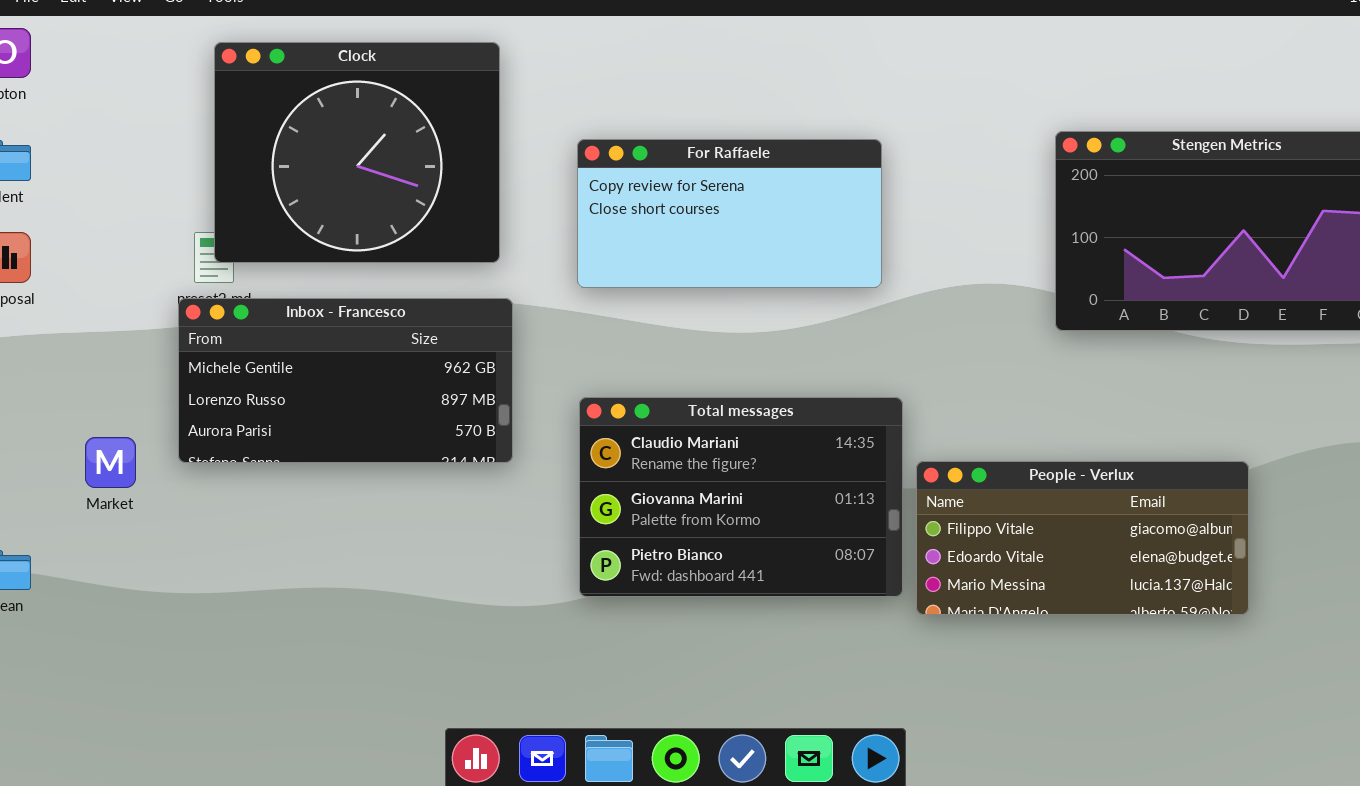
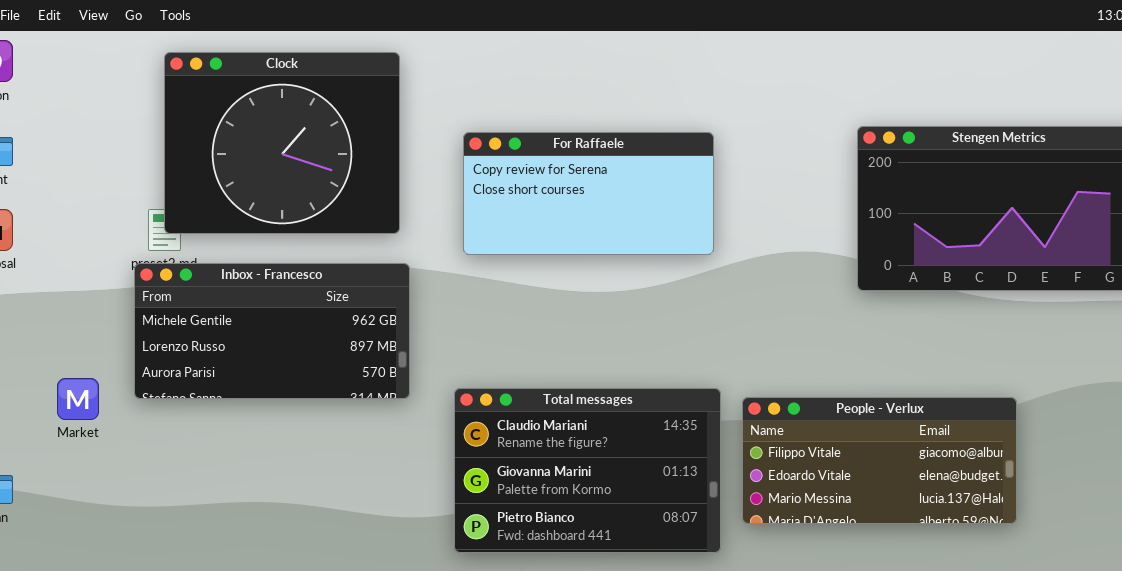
Total messages: [579,397,903,597] -> [454,388,721,553], moved

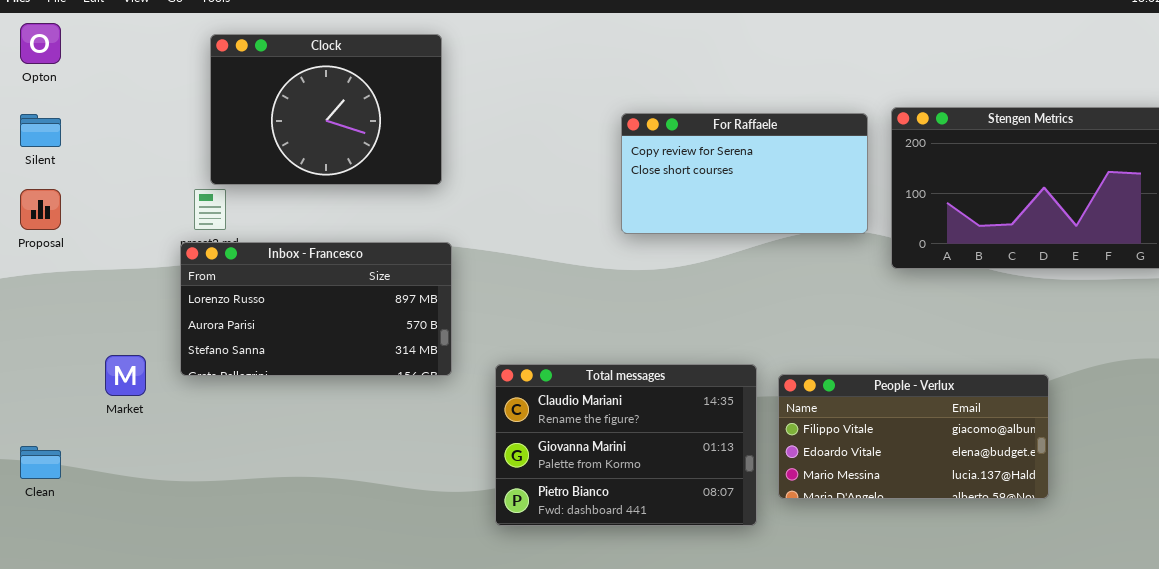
Clock: [164,52,400,234] -> [210,34,442,185], resized
For Raffaele: [463,132,714,255] -> [621,113,868,234], moved
Inbox - Francesco: [134,263,410,399] -> [180,242,452,376], scrolled down 1 row

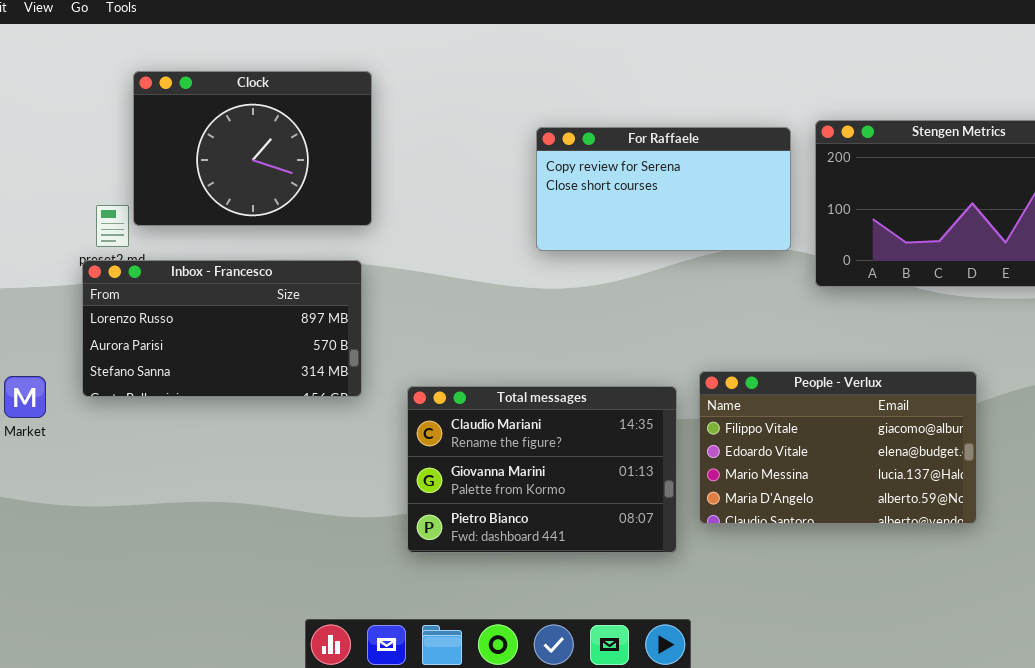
Clock: [210,34,442,185] -> [133,71,372,226], moved
People - Verlux: [778,374,1049,499] -> [699,371,977,524], resized

